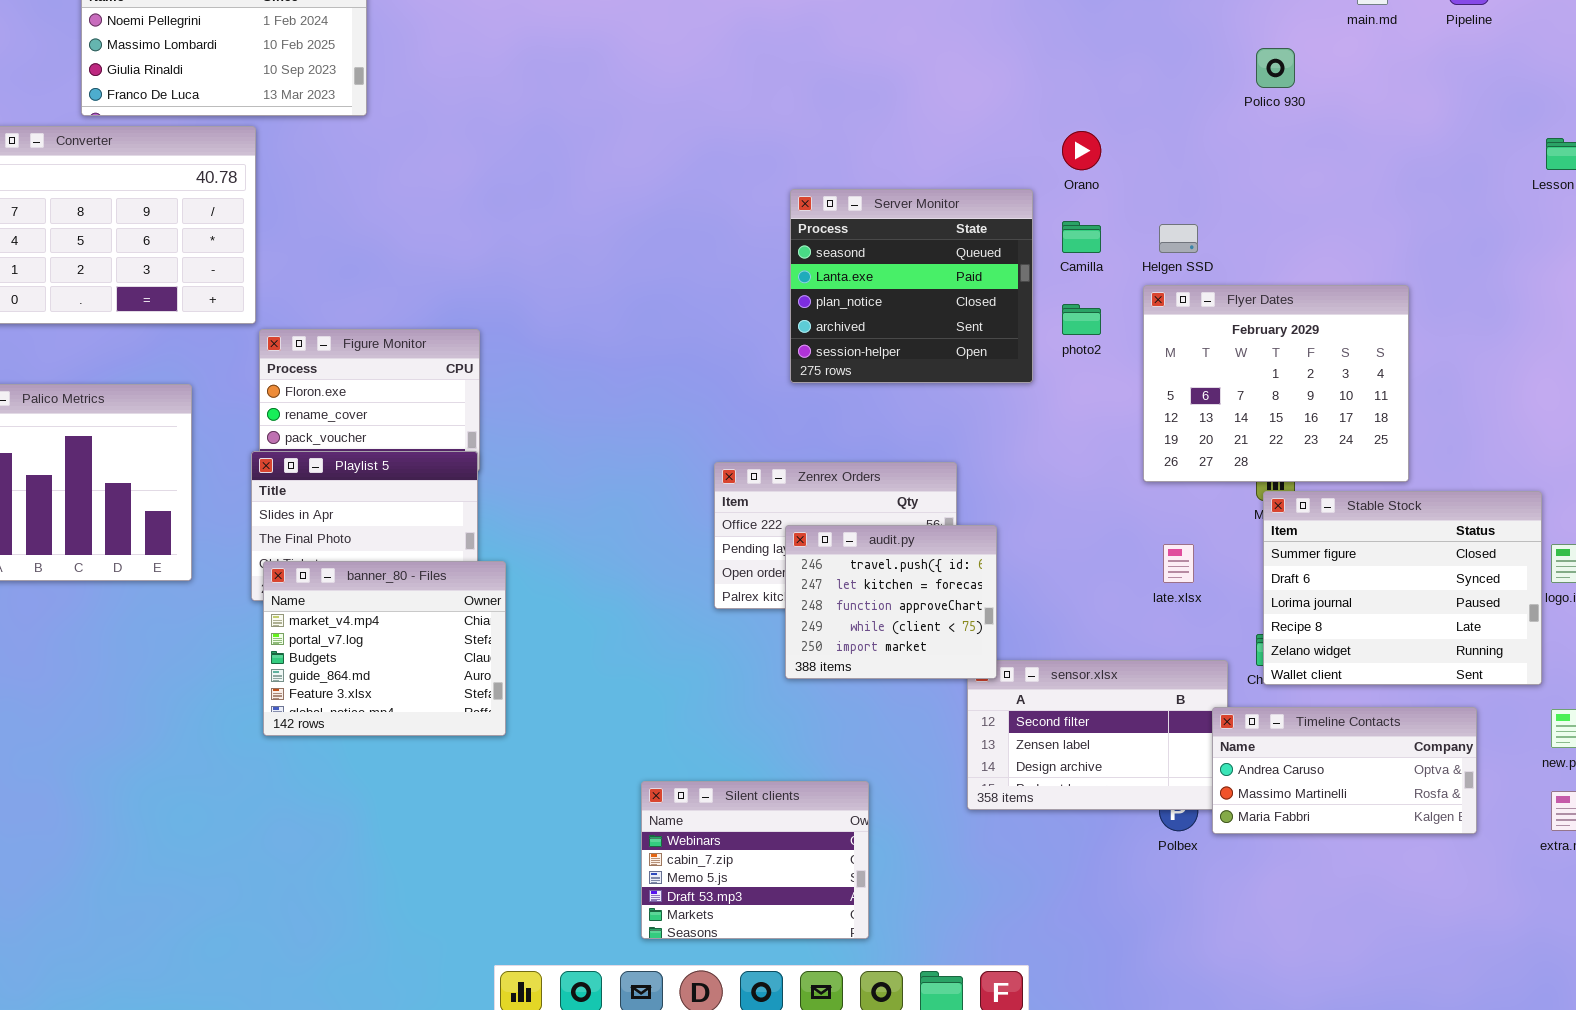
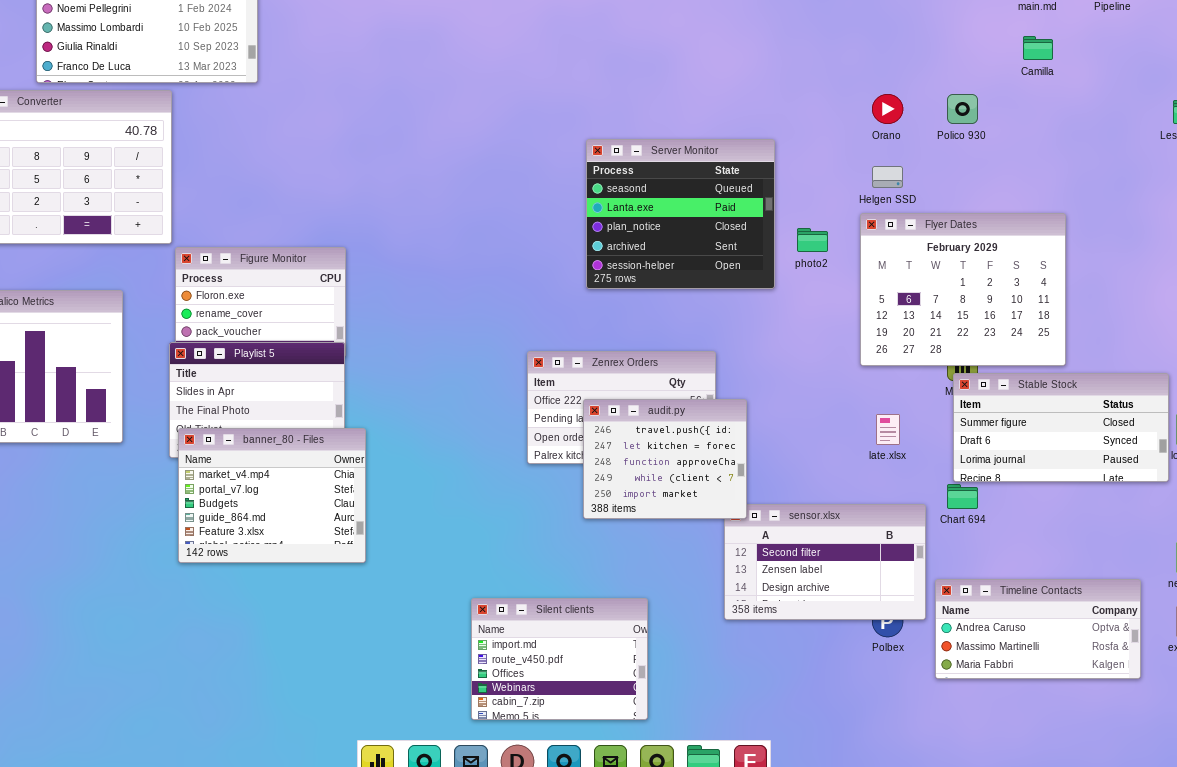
Polico 930: [1256,48,1295,88] -> [947,94,978,124], moved
Orano: [1062,131,1101,170] -> [872,94,903,124], moved
Camilla: [1062,221,1101,253] -> [1023,36,1053,60], moved
Stable Stock: [1263,491,1542,685] -> [953,373,1169,482], resized
Timeline Contacts: [1212,707,1477,834] -> [935,579,1141,679], moved
Silent clients: [641,781,869,939] -> [471,598,648,720], scrolled up 3 rows

